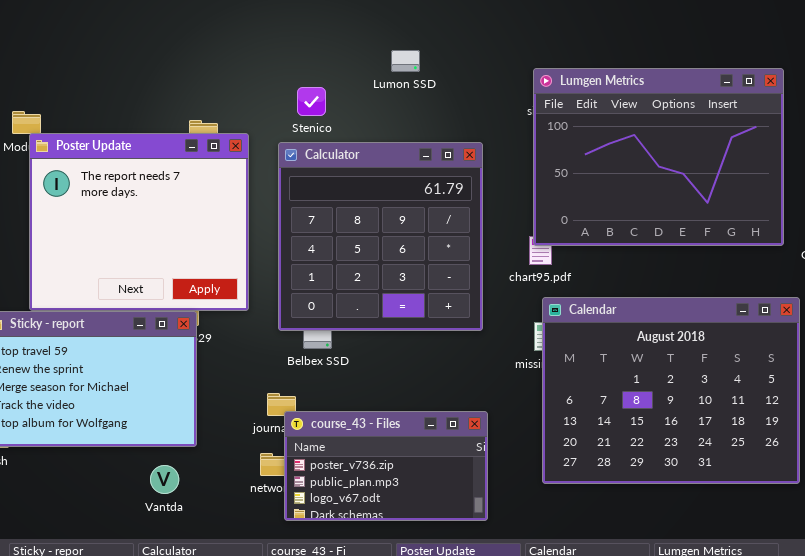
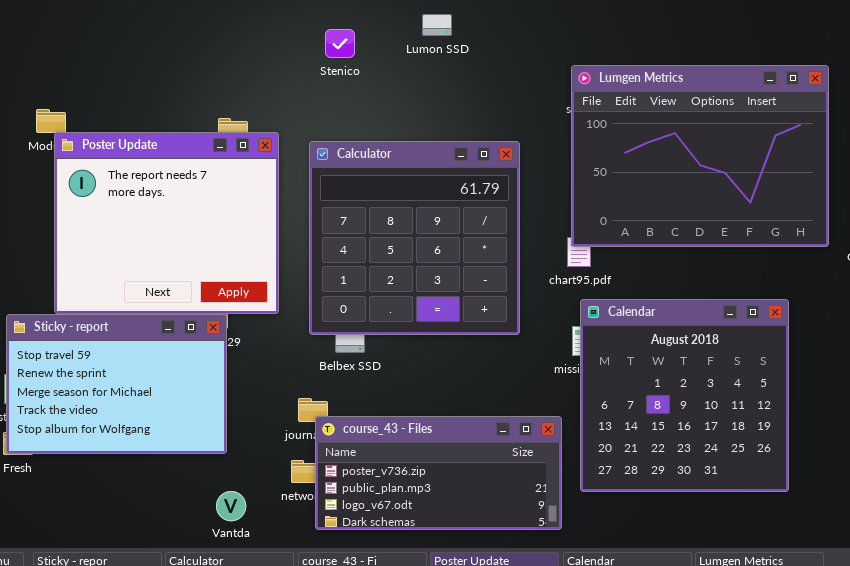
Lumon SSD: [391,50,420,72] -> [422,14,452,36], moved
Stenico: [297,87,326,116] -> [325,29,355,58], moved
Calendar: [542,297,800,484] -> [580,299,789,492], resized
course_43 - Files: [284,411,488,521] -> [315,416,562,530], resized
Vantda: [150,465,179,494] -> [216,491,246,521], moved

